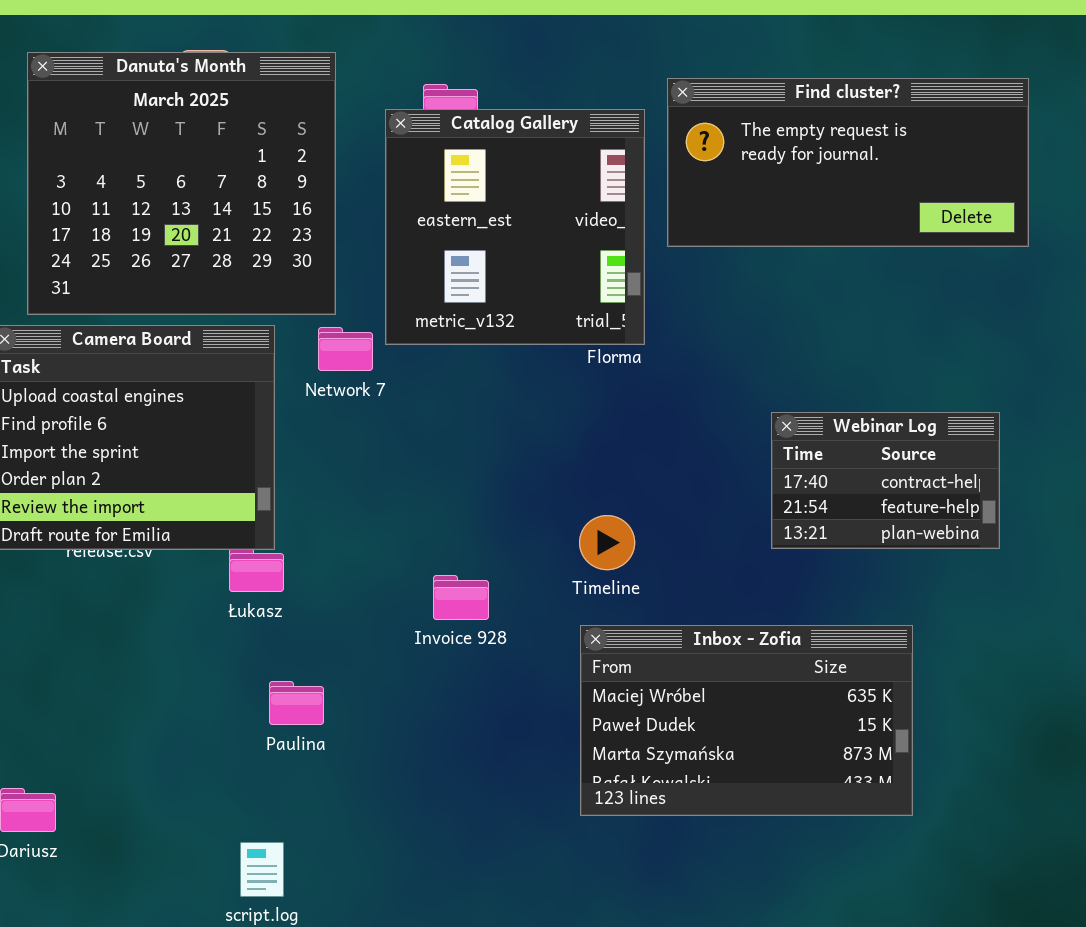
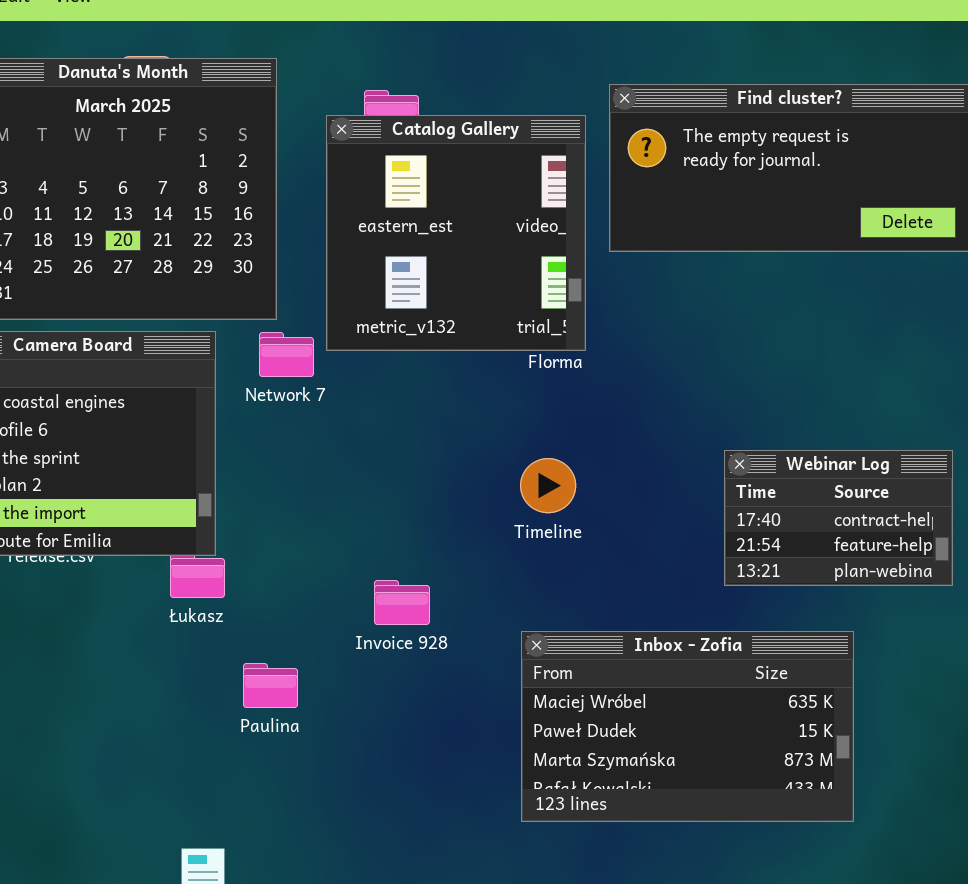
Webinar Log: [771,412,1000,549] -> [724,450,953,586], moved
Timeline: [579,515,635,570] -> [520,458,576,513], moved
Paulina: [269,681,324,725] -> [243,663,298,708], moved

